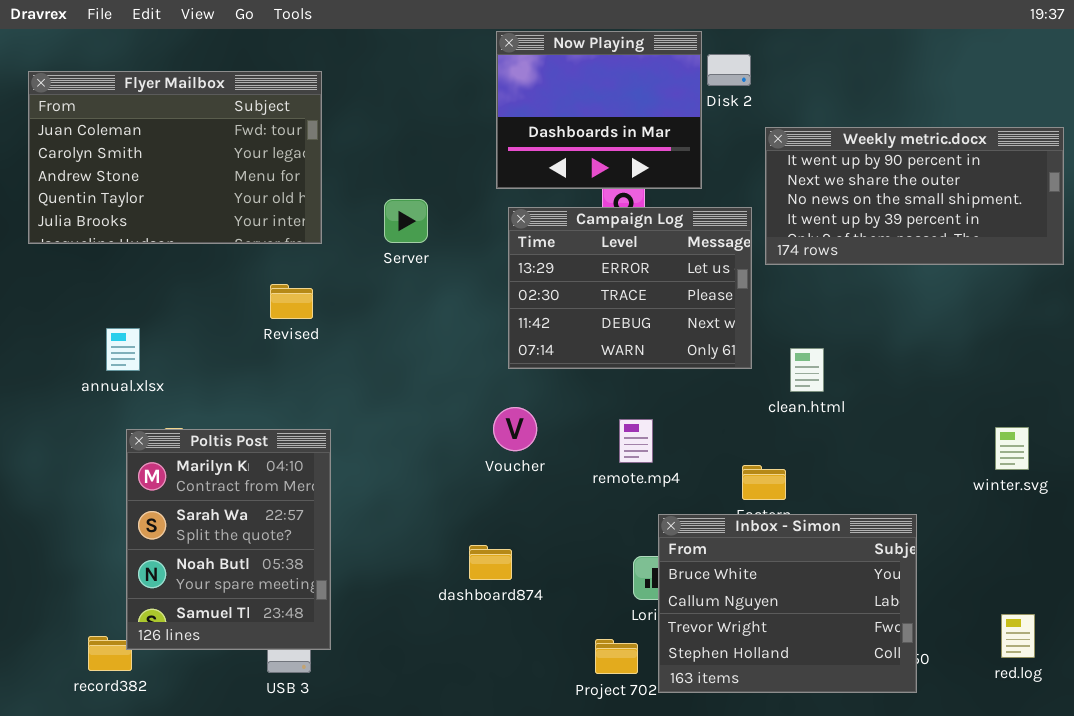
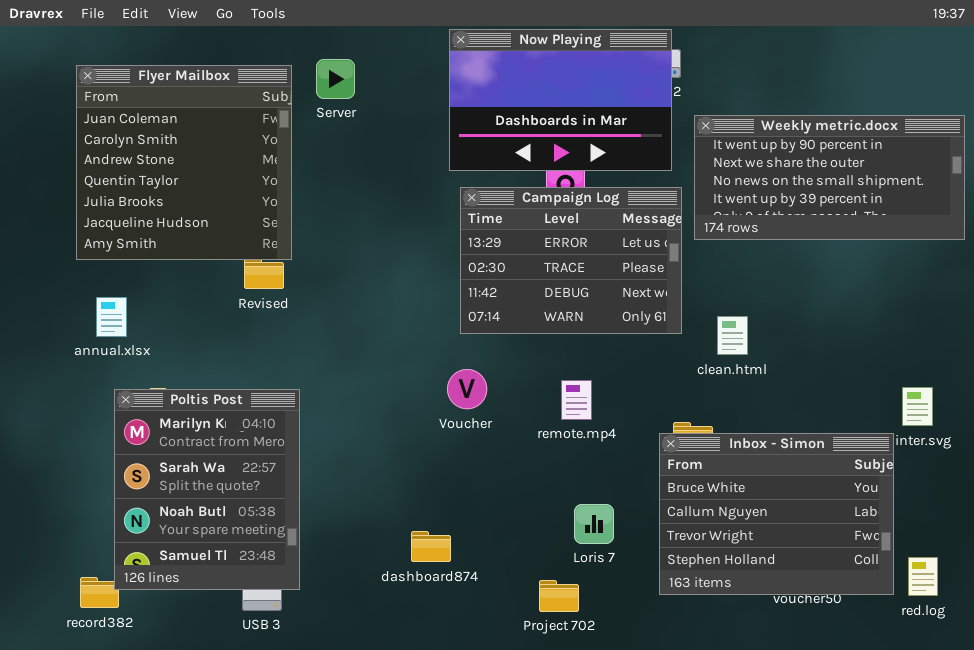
Now Playing: [496,31,702,189] -> [449,29,672,171], resized
Flyer Mailbox: [28,71,322,244] -> [76,65,292,260], resized
Server: [384,199,428,243] -> [316,59,355,99], moved
Inbox - Simon: [658,514,917,693] -> [659,433,894,595], moved
dashboard874: [469,545,512,580] -> [411,531,451,562], moved

